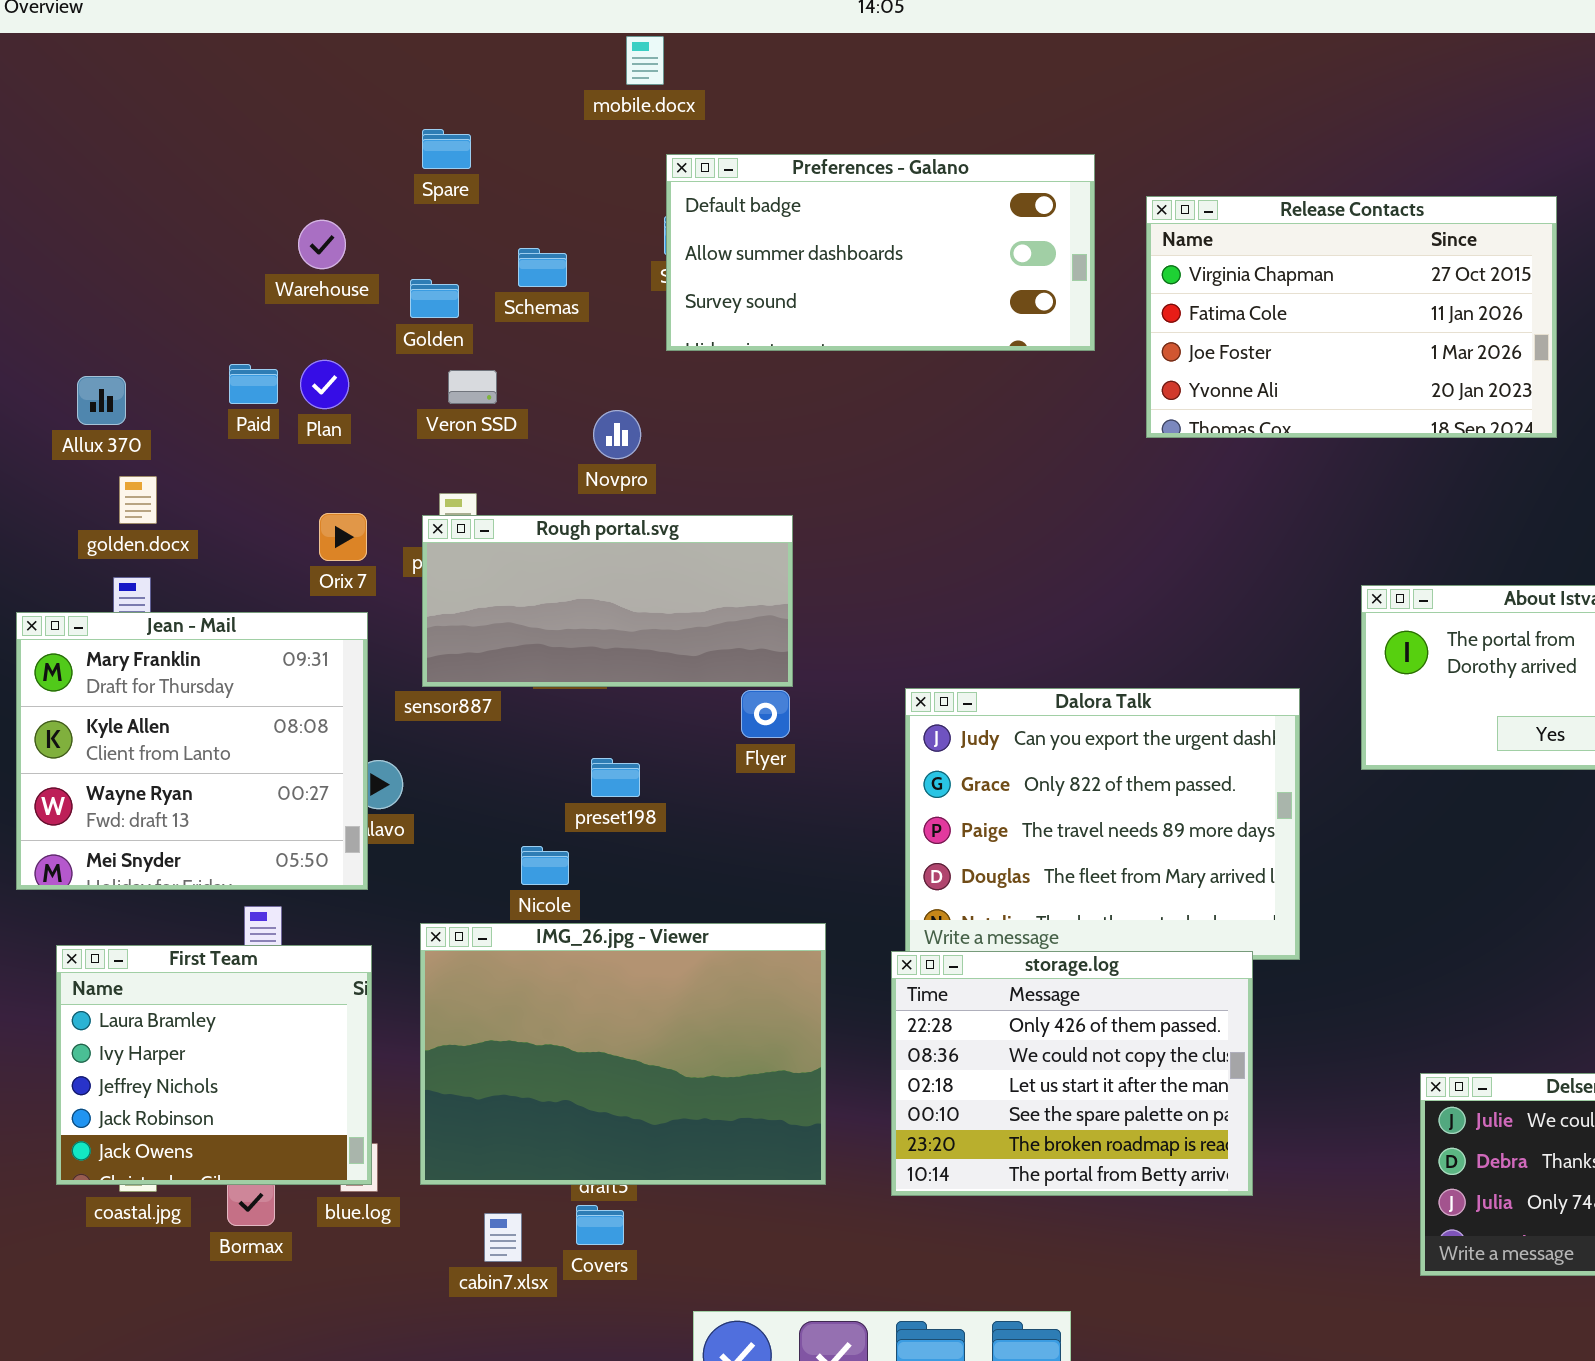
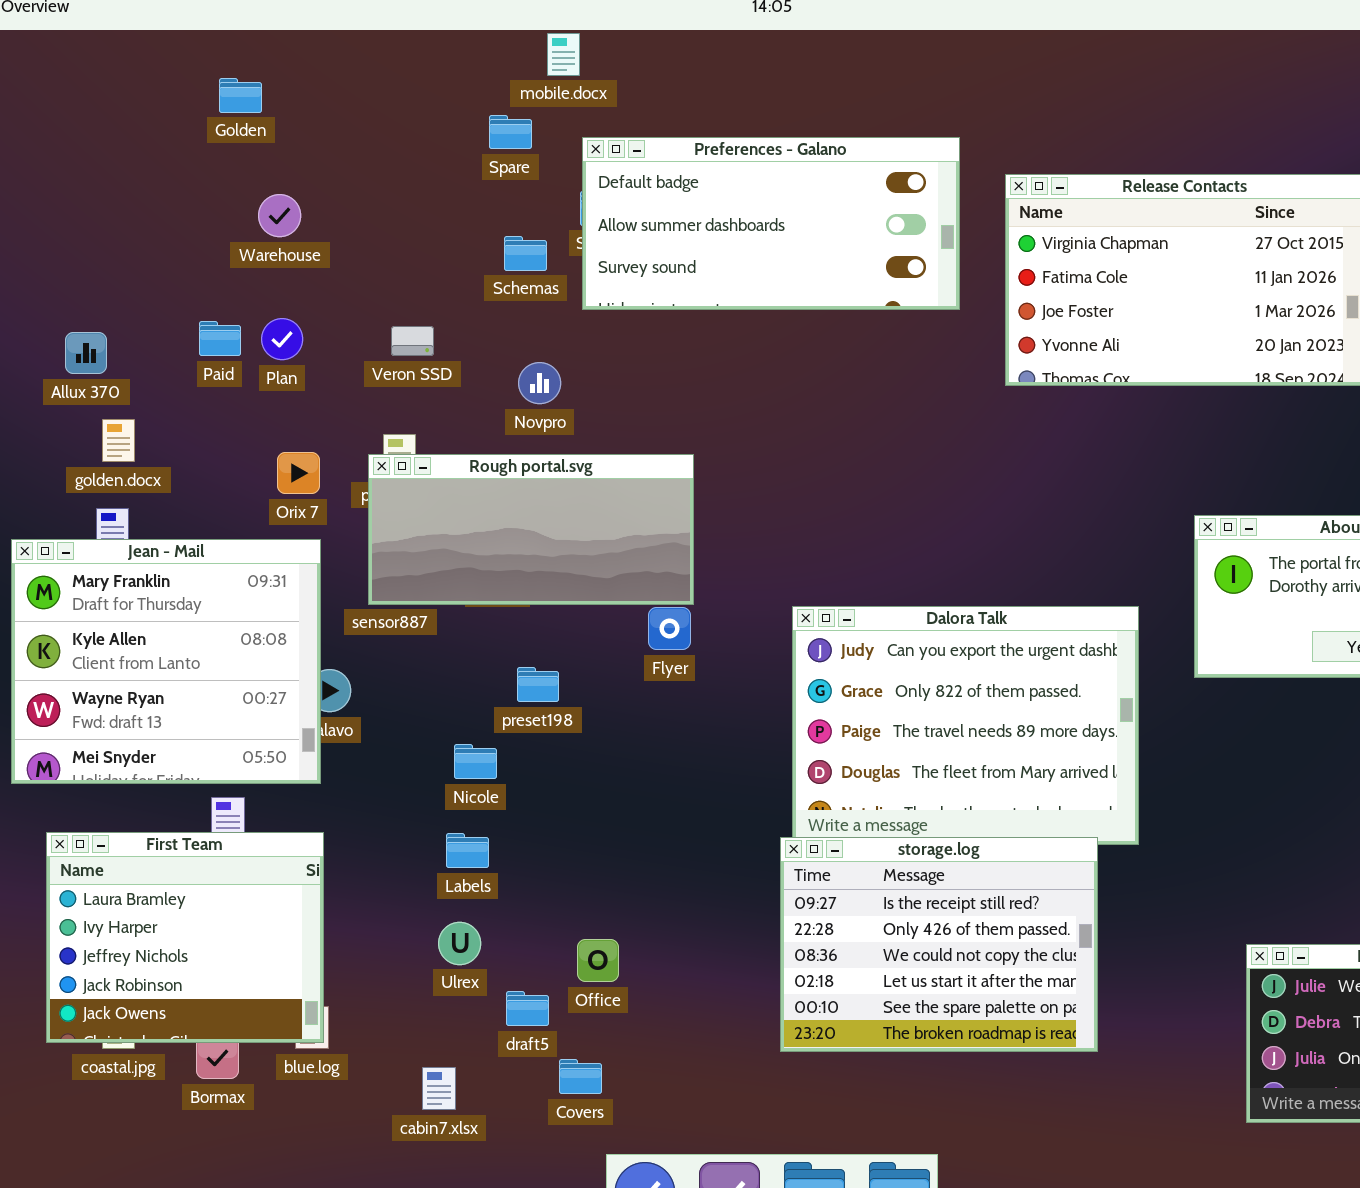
Spare: [422,129,471,169] -> [489,115,532,149], moved
Schemas: [518,248,567,287] -> [504,236,547,271], moved
Golden: [410,279,459,318] -> [219,78,262,113], moved
IMG_26.jpg - Viewer: [420,923,826,1185] -> none, closed
storage.log: [891,951,1253,1196] -> [780,837,1098,1052], scrolled up 1 row
Covers: [576,1205,624,1245] -> [559,1059,602,1094], moved

